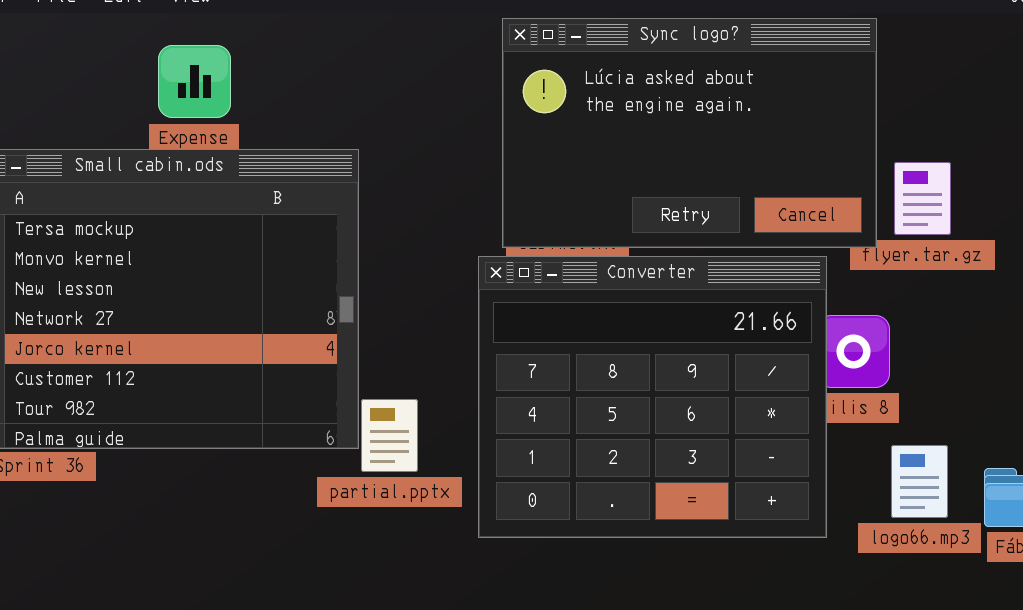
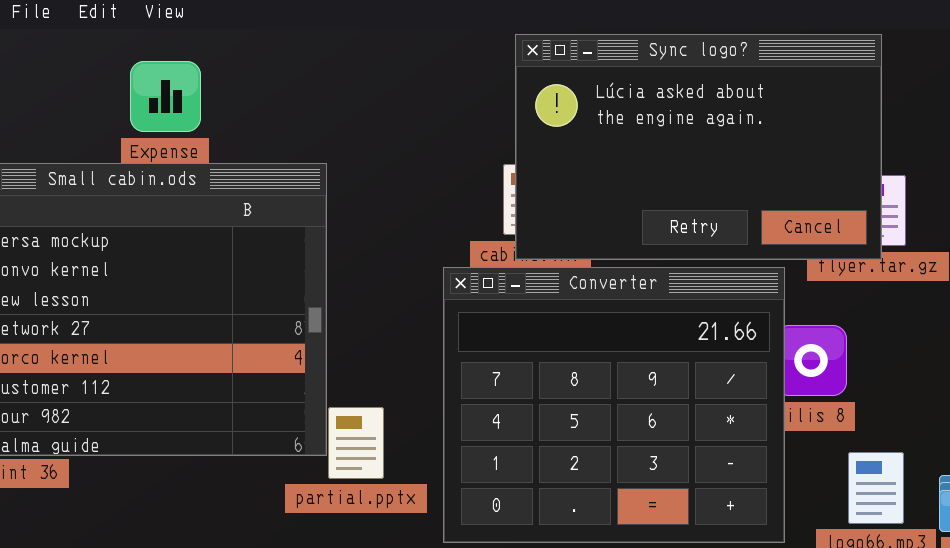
Sync logo?: [502,18,877,248] -> [515,34,882,260], moved

